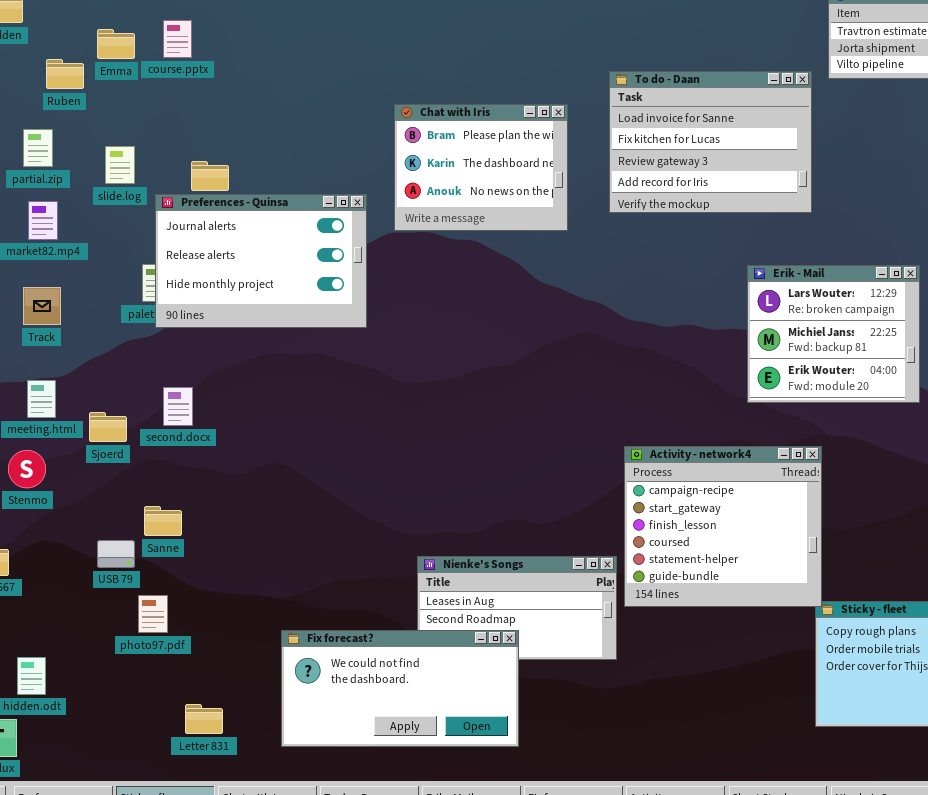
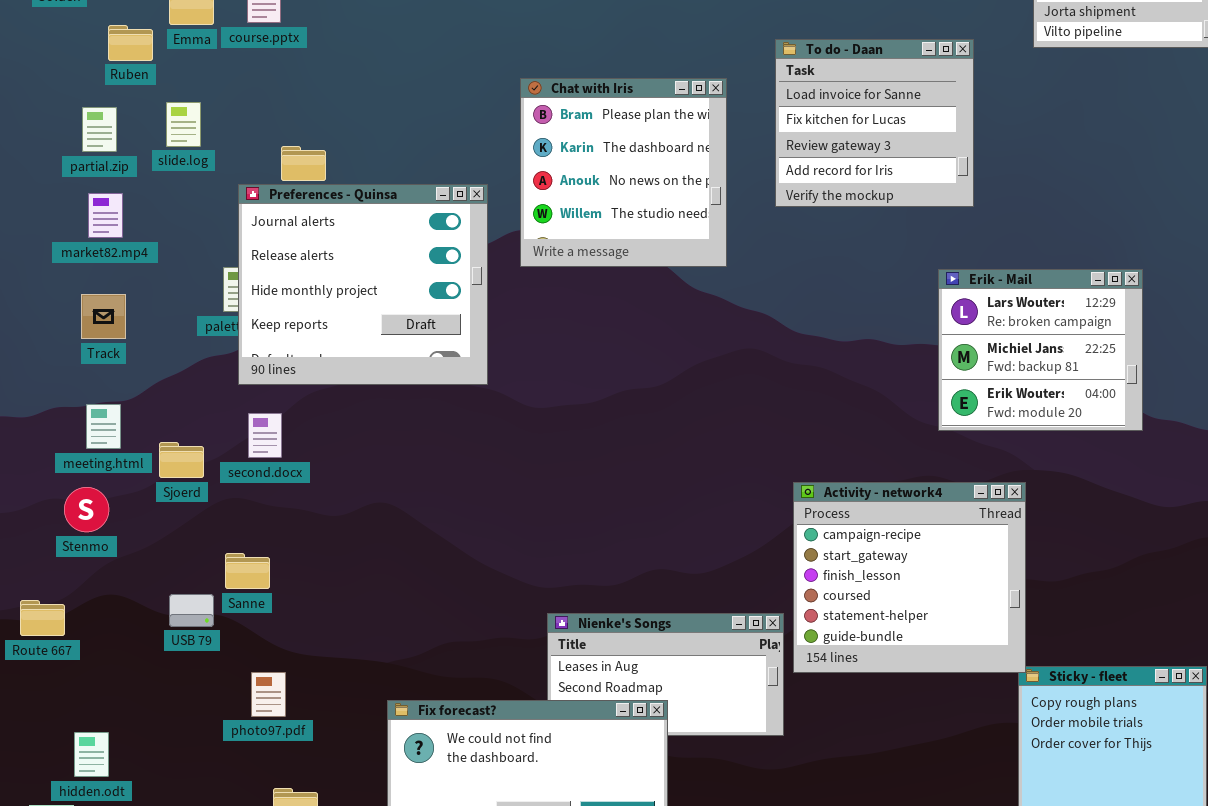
To do - Daan: [609,71,812,213] -> [775,39,974,207], resized
Chat with Iris: [394,104,568,231] -> [520,78,727,267], resized
slide.log: [105,146,135,184] -> [166,102,201,147], moved
Preferences - Quinsa: [155,194,367,328] -> [238,184,488,385], resized
photo97.pdf: [138,595,168,633] -> [251,672,286,717], moved

